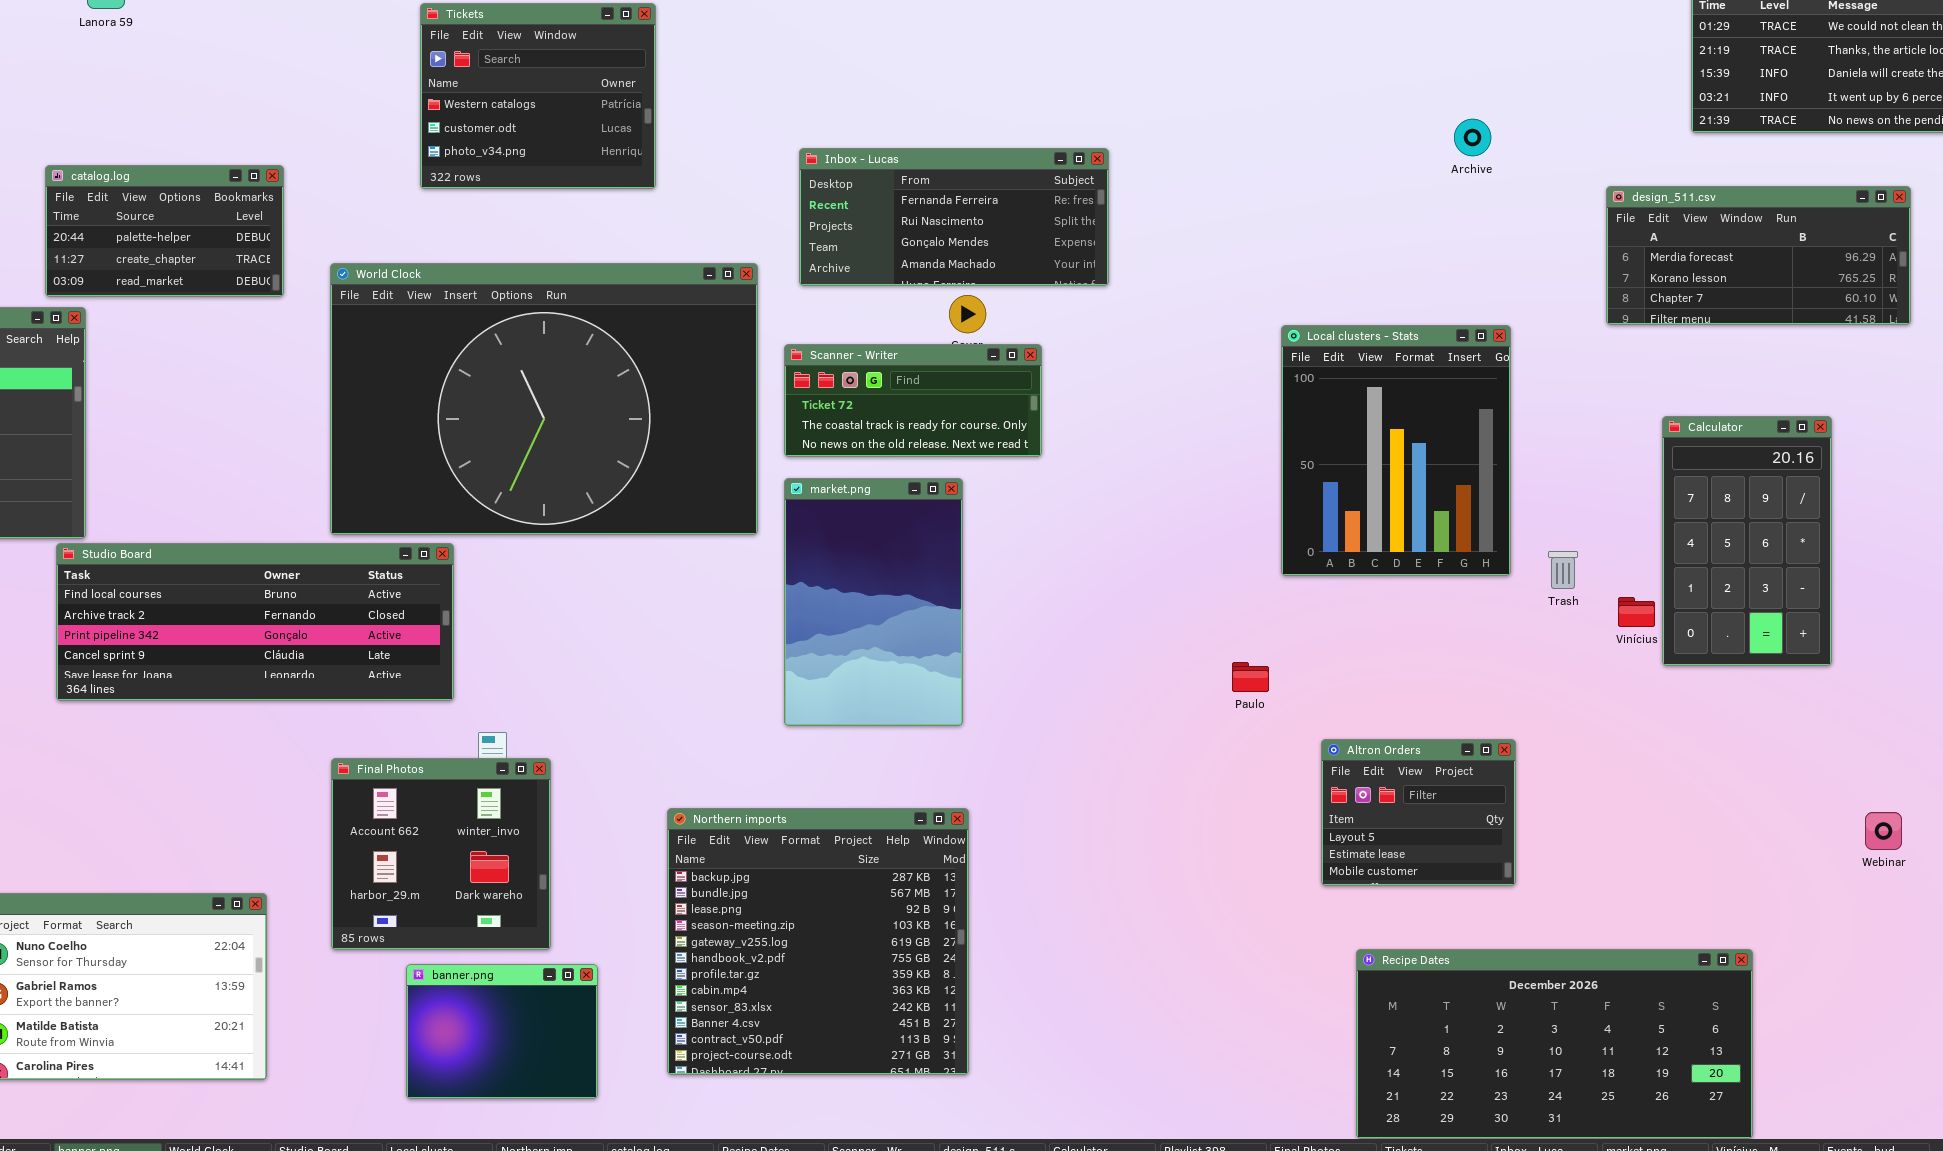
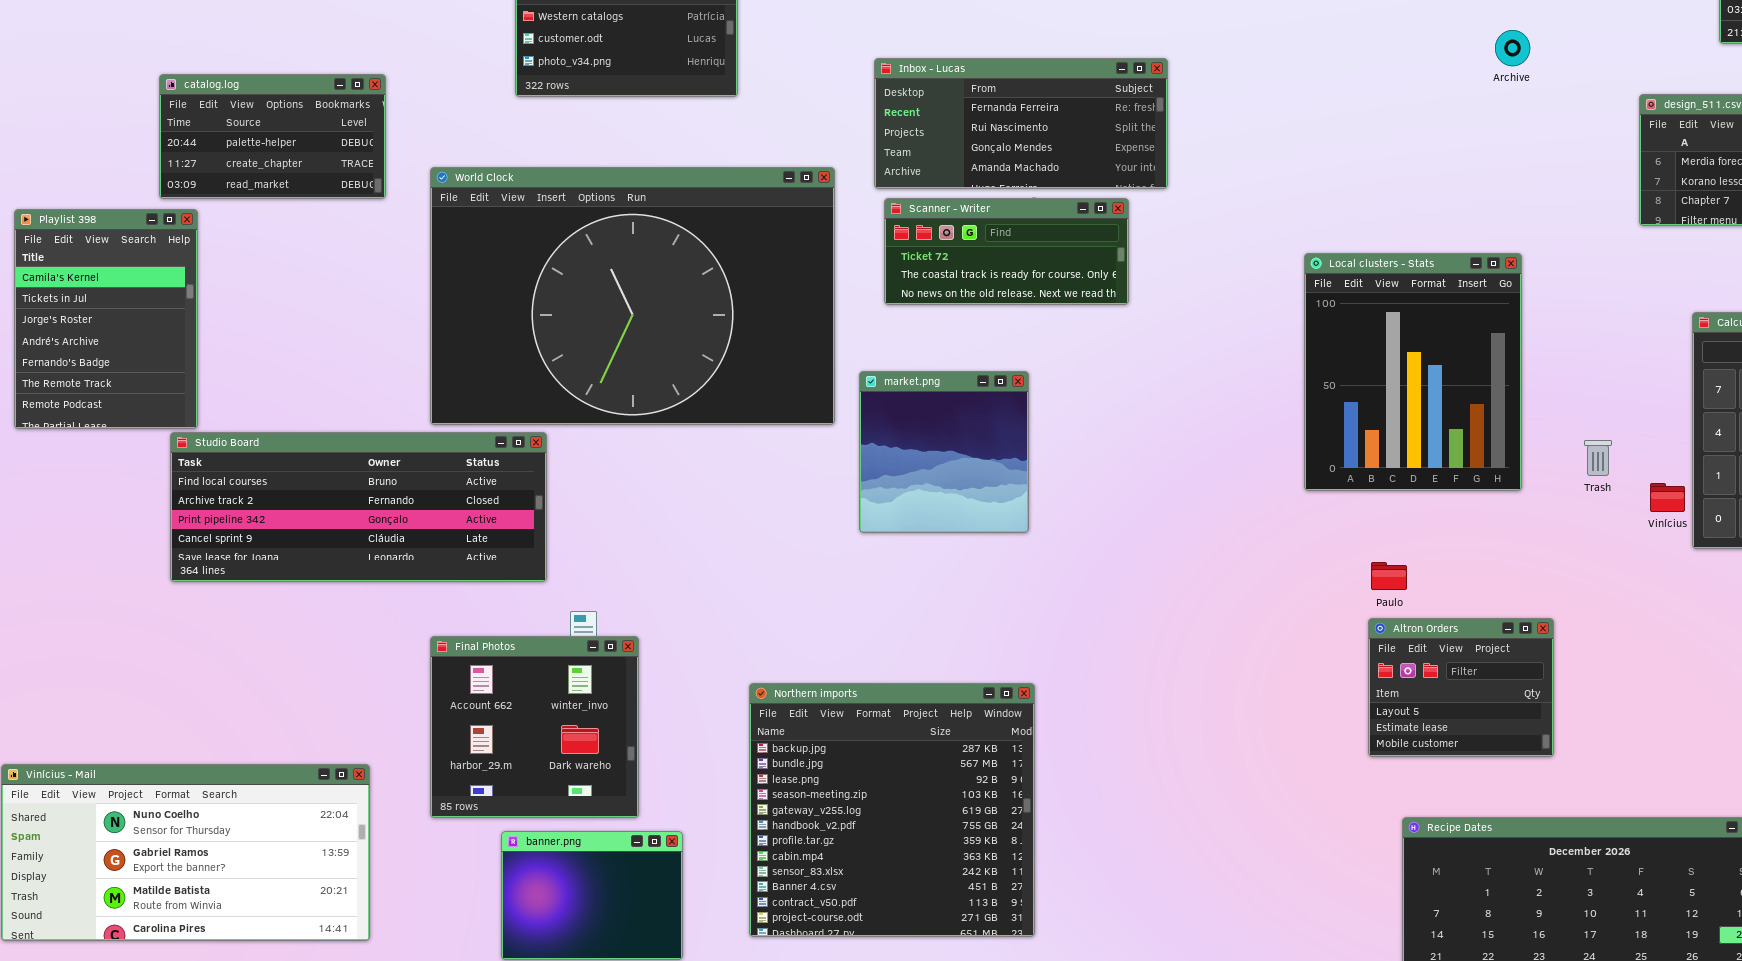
Local clusters - Stats: [1281,325,1511,576] -> [1304,253,1522,491], moved
Scanner - Writer: [784,344,1042,457] -> [884,198,1129,305], moved
market.png: [784,478,963,726] -> [859,371,1029,533], resized
Paulo: [1232,662,1269,692] -> [1371,562,1407,590], moved

